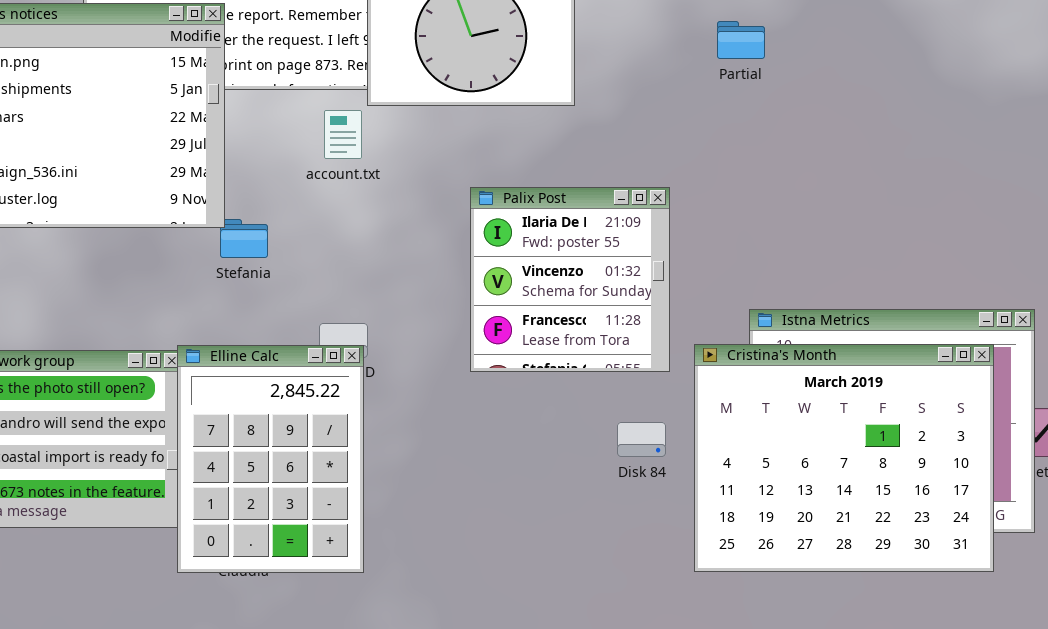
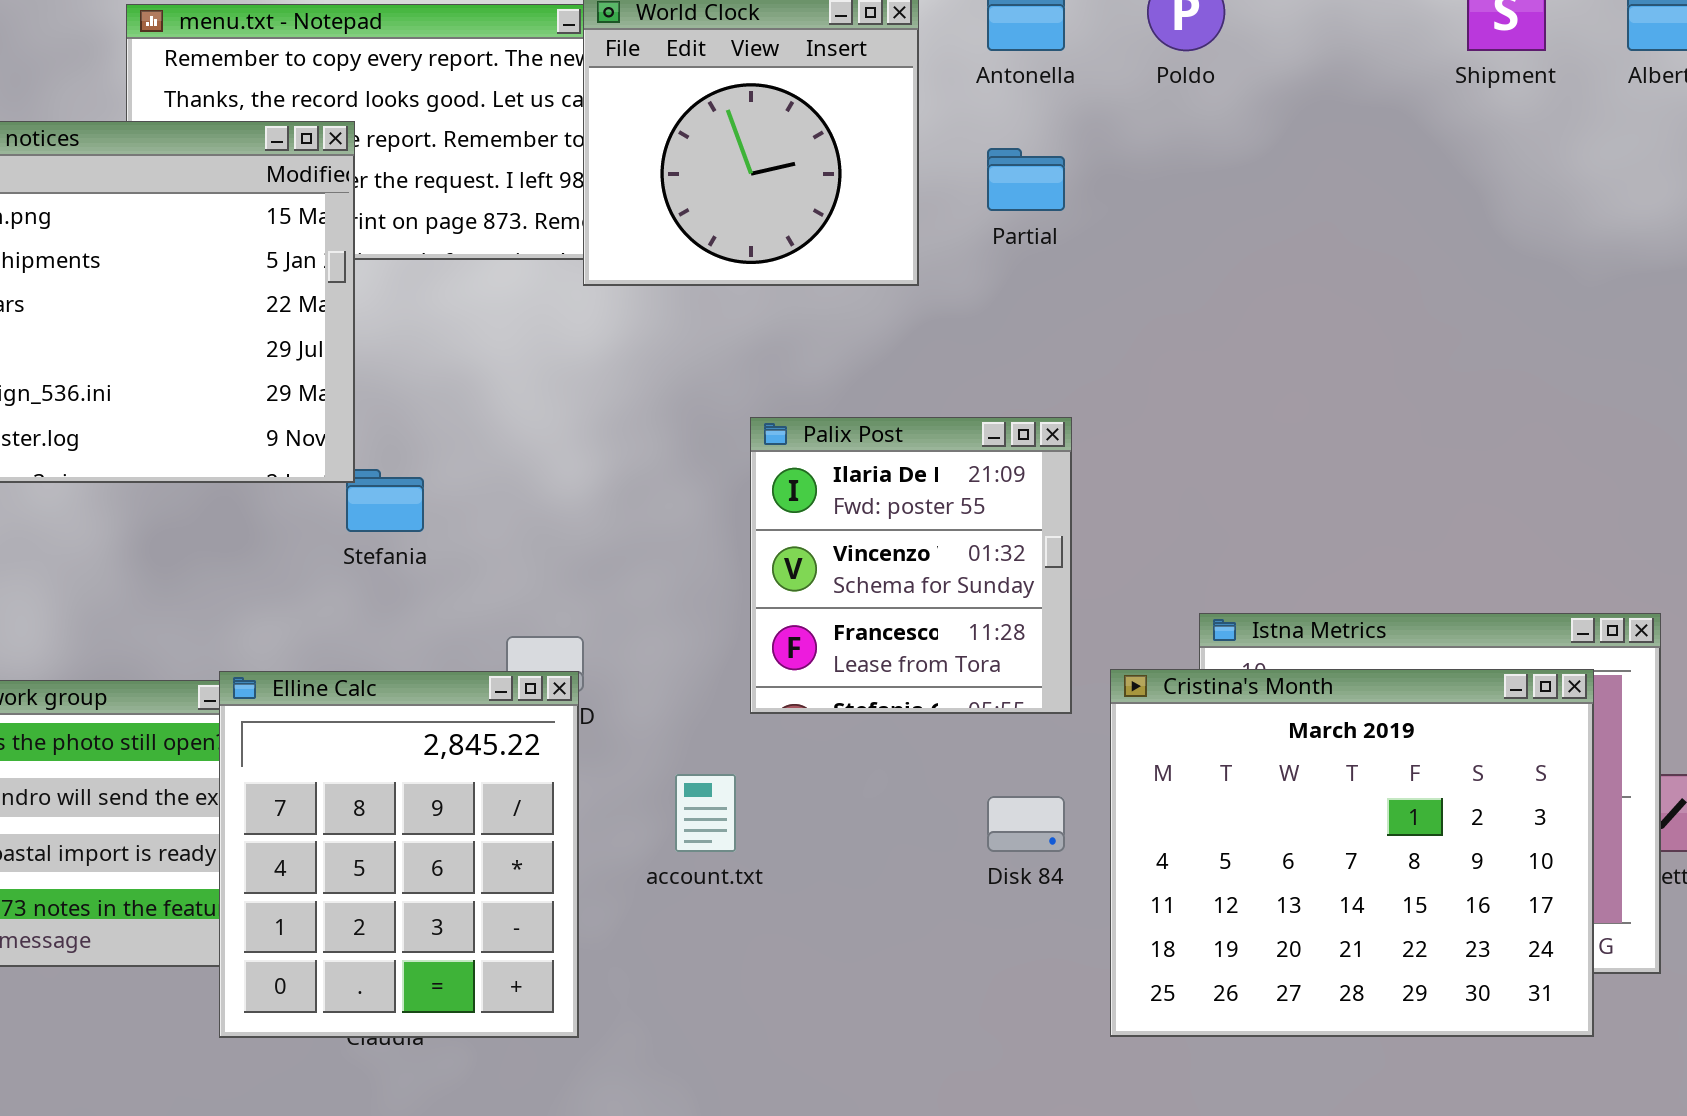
Partial: [717,21,765,59] -> [987,148,1065,211], moved
account.txt: [324,110,362,159] -> [675,774,736,852], moved
Elline Calc: [177,345,364,573] -> [219,671,579,1038], resized

